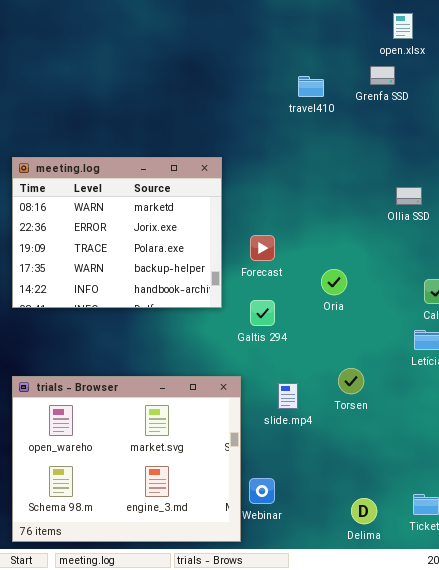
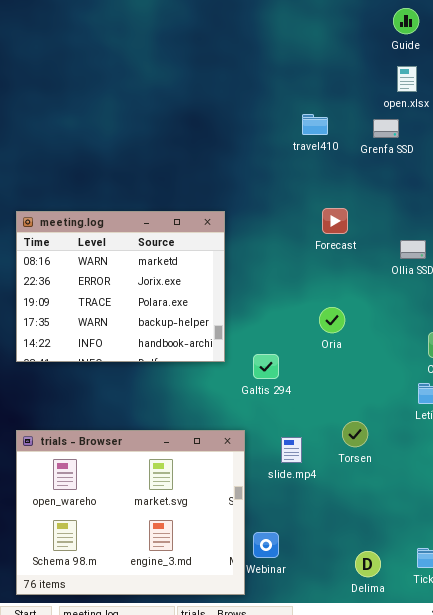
travel410: [298,76,324,97] -> [302,114,328,135], moved
Forecast: [250,235,275,261] -> [322,208,348,234], moved
Oria: [321,269,347,295] -> [319,307,345,333], moved

